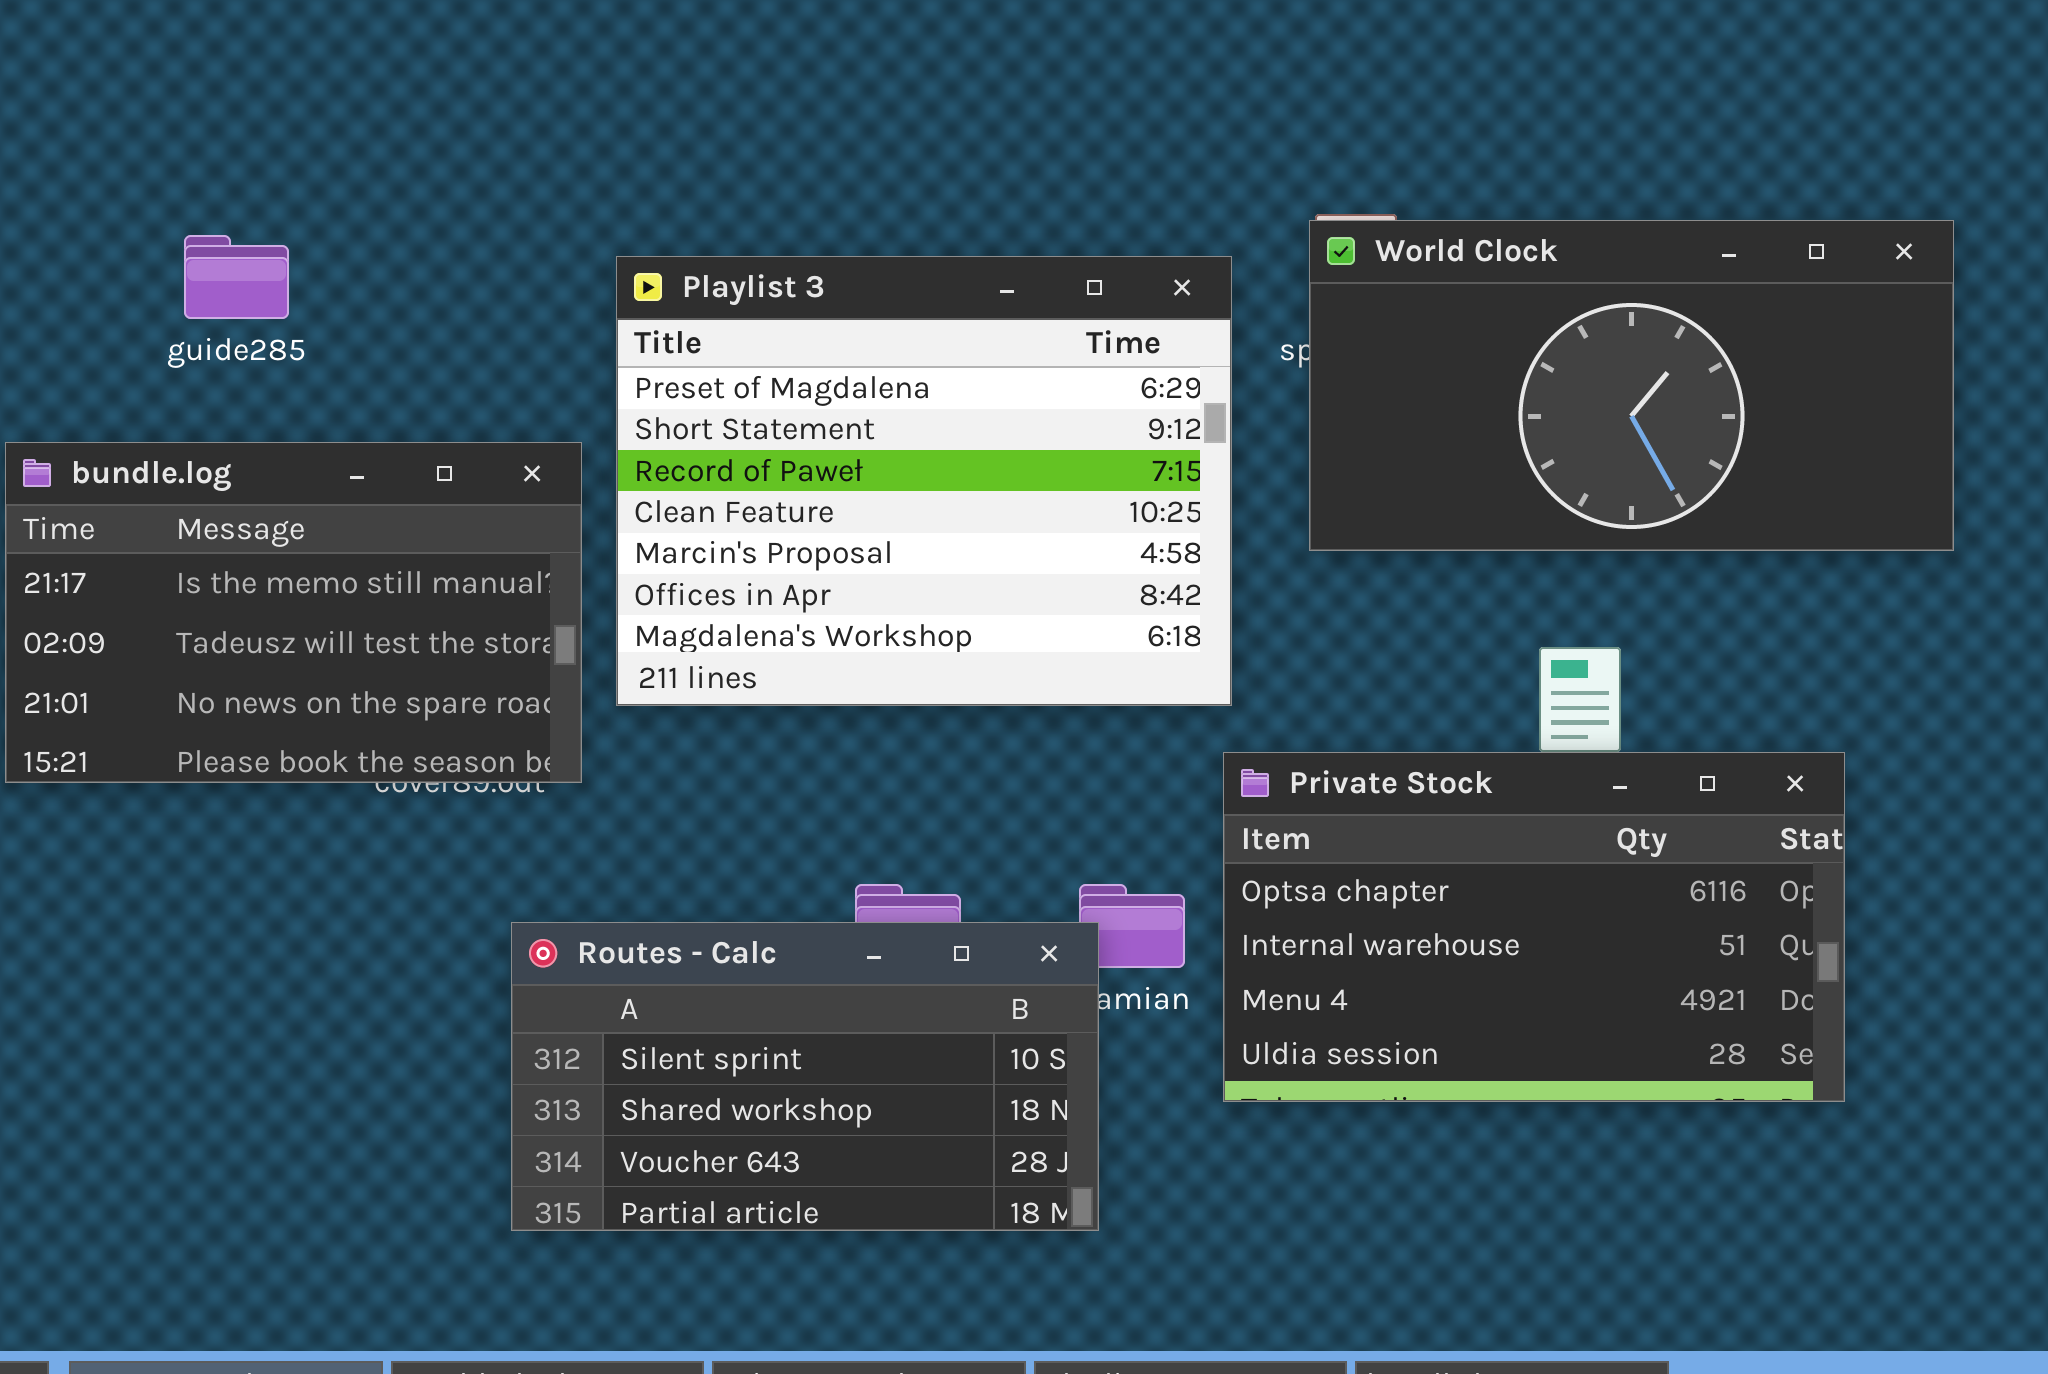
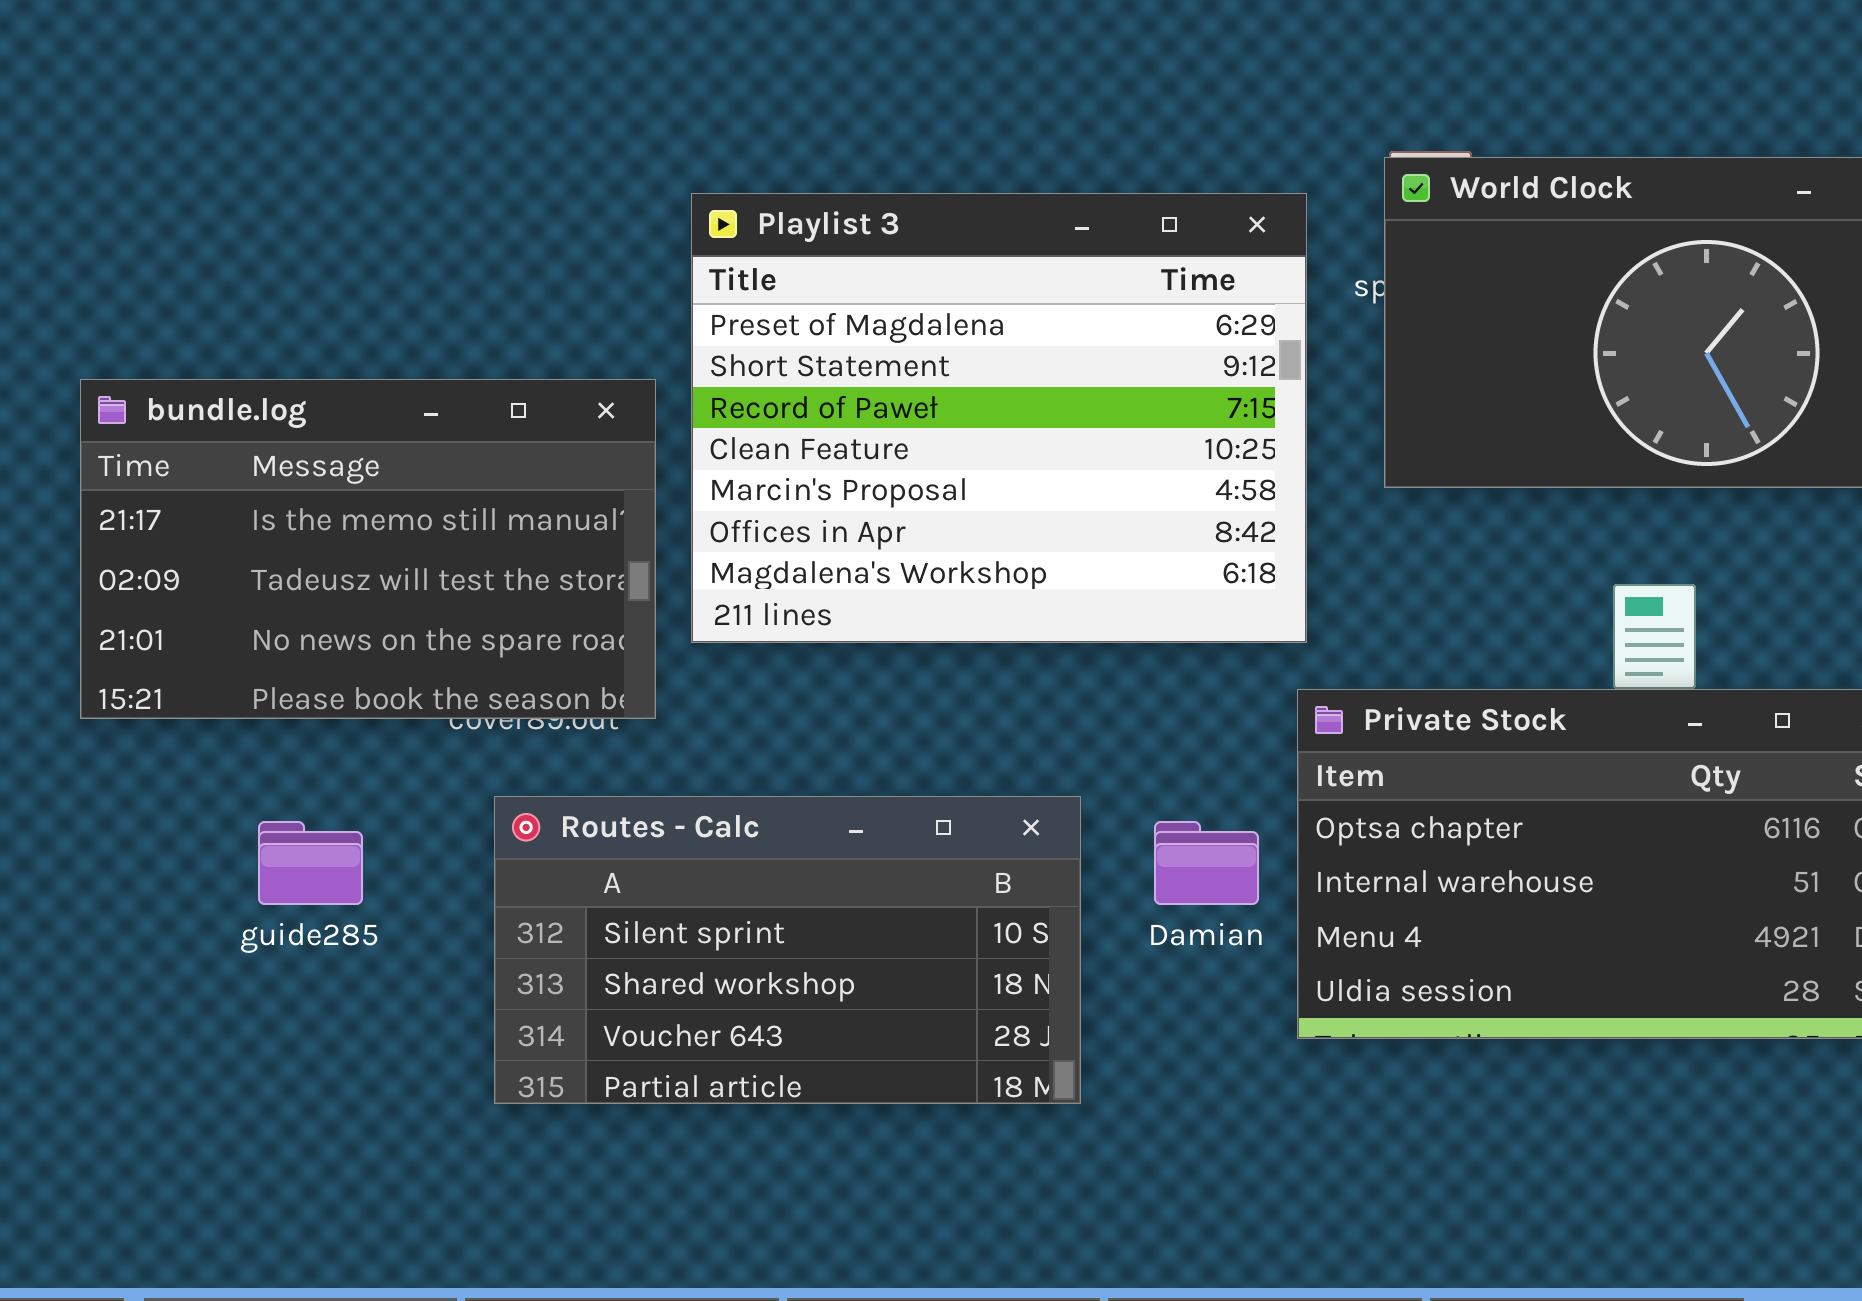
guide285: [184,235,289,319] -> [258,821,363,905], moved
Routes - Calc: [511,922,1099,1231] -> [494,796,1081,1104], moved

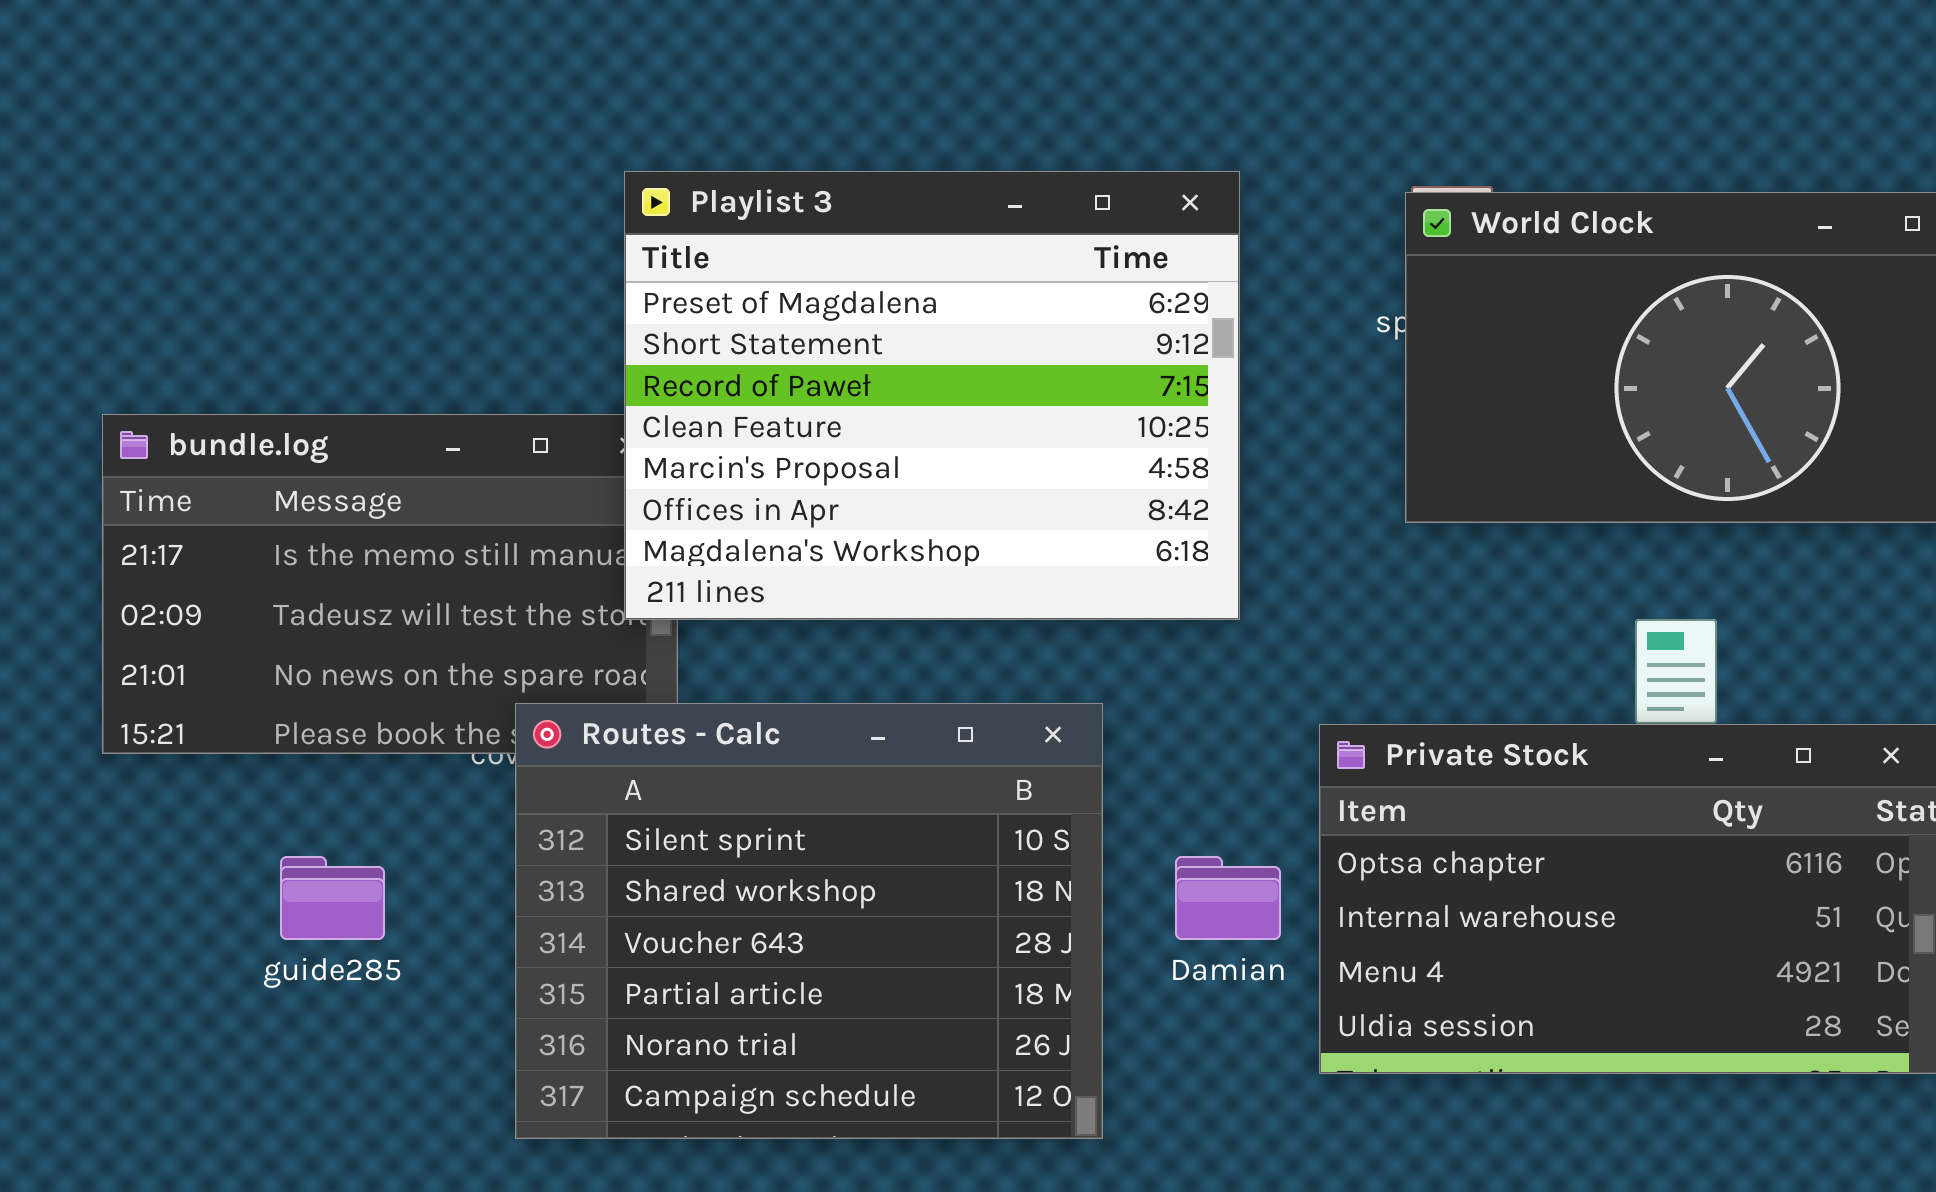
Playlist 3: [691,193,1307,643] -> [624,171,1240,620], moved
Routes - Calc: [494,796,1081,1104] -> [515,703,1103,1139], resized

